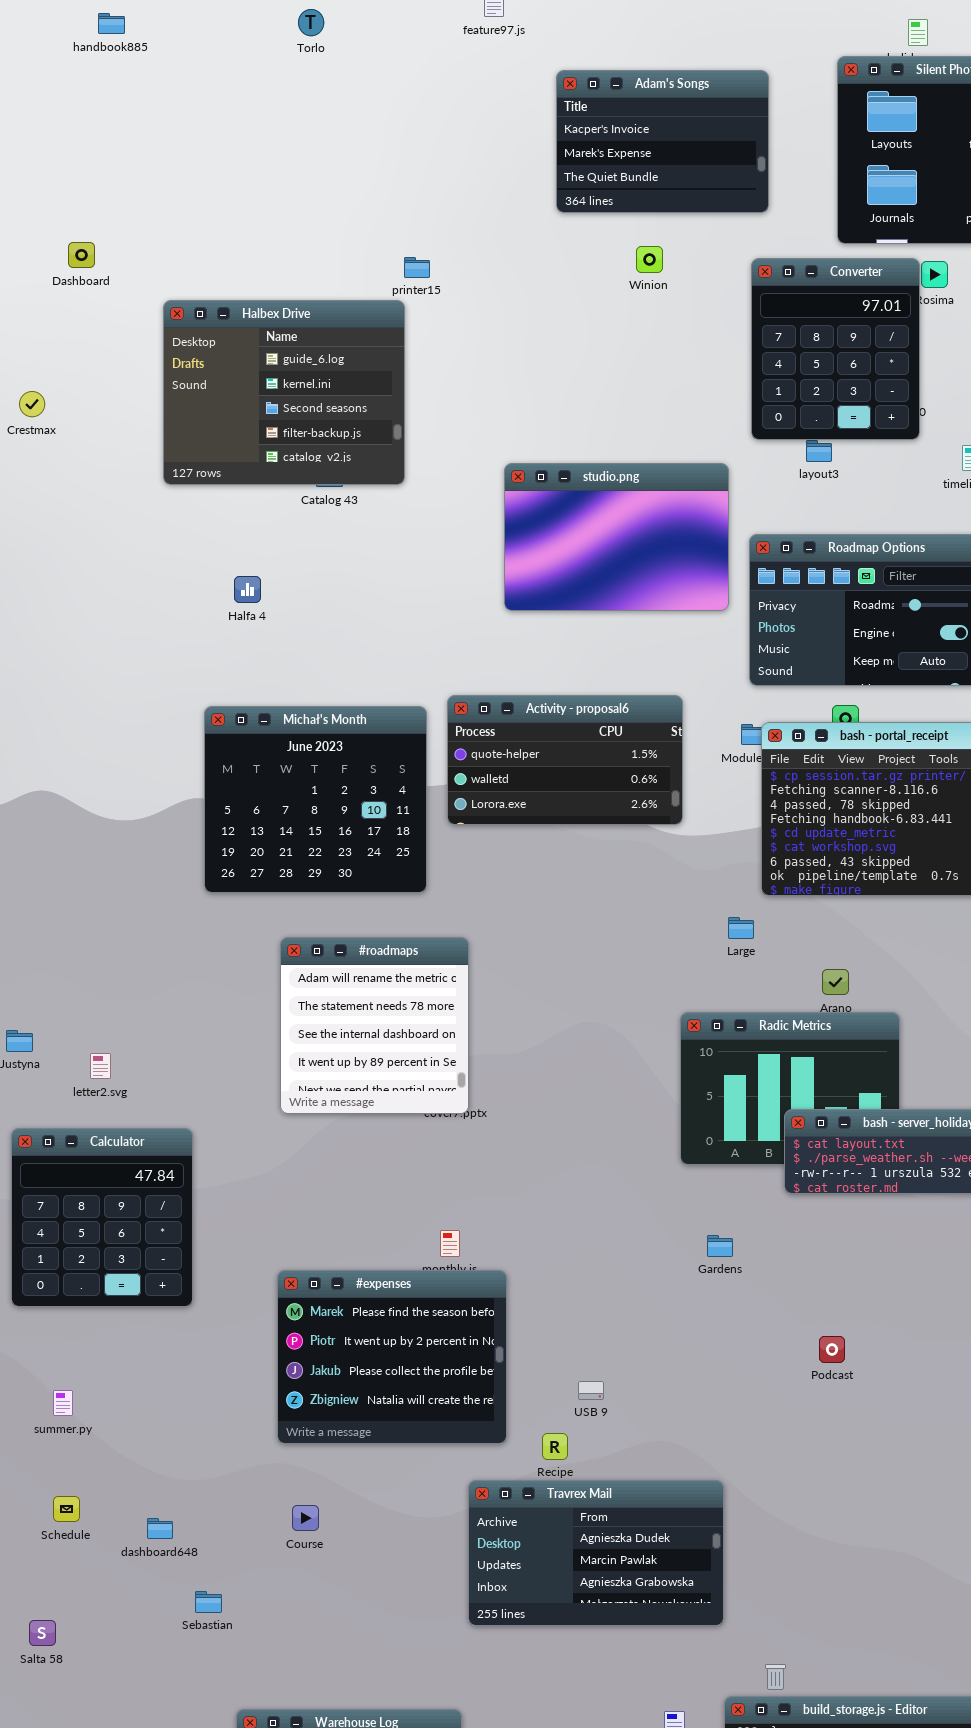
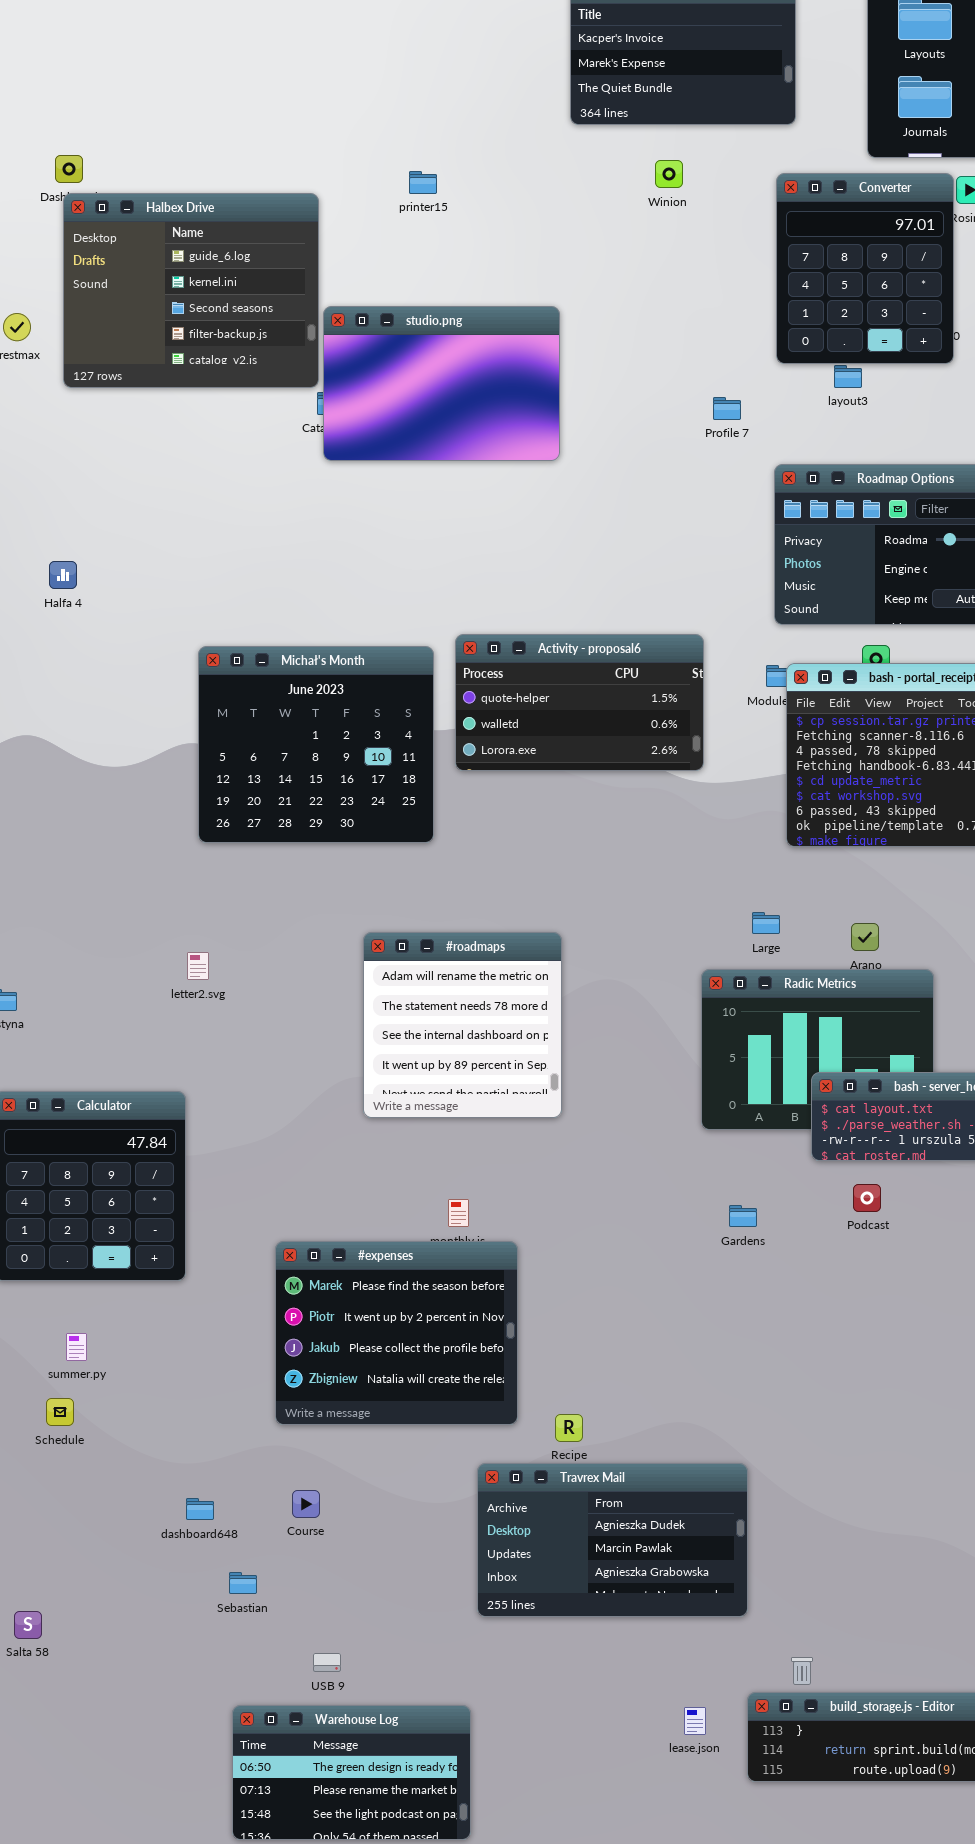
Halbex Drive: [163,300,405,485] -> [63,193,319,388], moved
studio.png: [504,463,729,611] -> [323,306,560,461], moved
Halfa 4: [234,576,261,603] -> [49,561,77,589], moved
Large: [728,917,754,939] -> [752,912,780,934], moved
#roadmaps: [280,937,469,1114] -> [363,932,562,1118], moved
letter2.svg: [90,1053,111,1079] -> [187,952,209,980], moved
Podcast: [819,1336,845,1363] -> [853,1184,881,1212], moved
USB 9: [578,1381,604,1400] -> [313,1653,341,1672], moved
summer.py: [53,1390,73,1416] -> [66,1333,87,1361], moved
Schedule: [53,1496,80,1522] -> [46,1398,74,1426], moved
dashboard648: [147,1518,173,1539] -> [186,1498,214,1520], moved
Sebastian: [195,1591,222,1613] -> [229,1572,257,1594], moved

